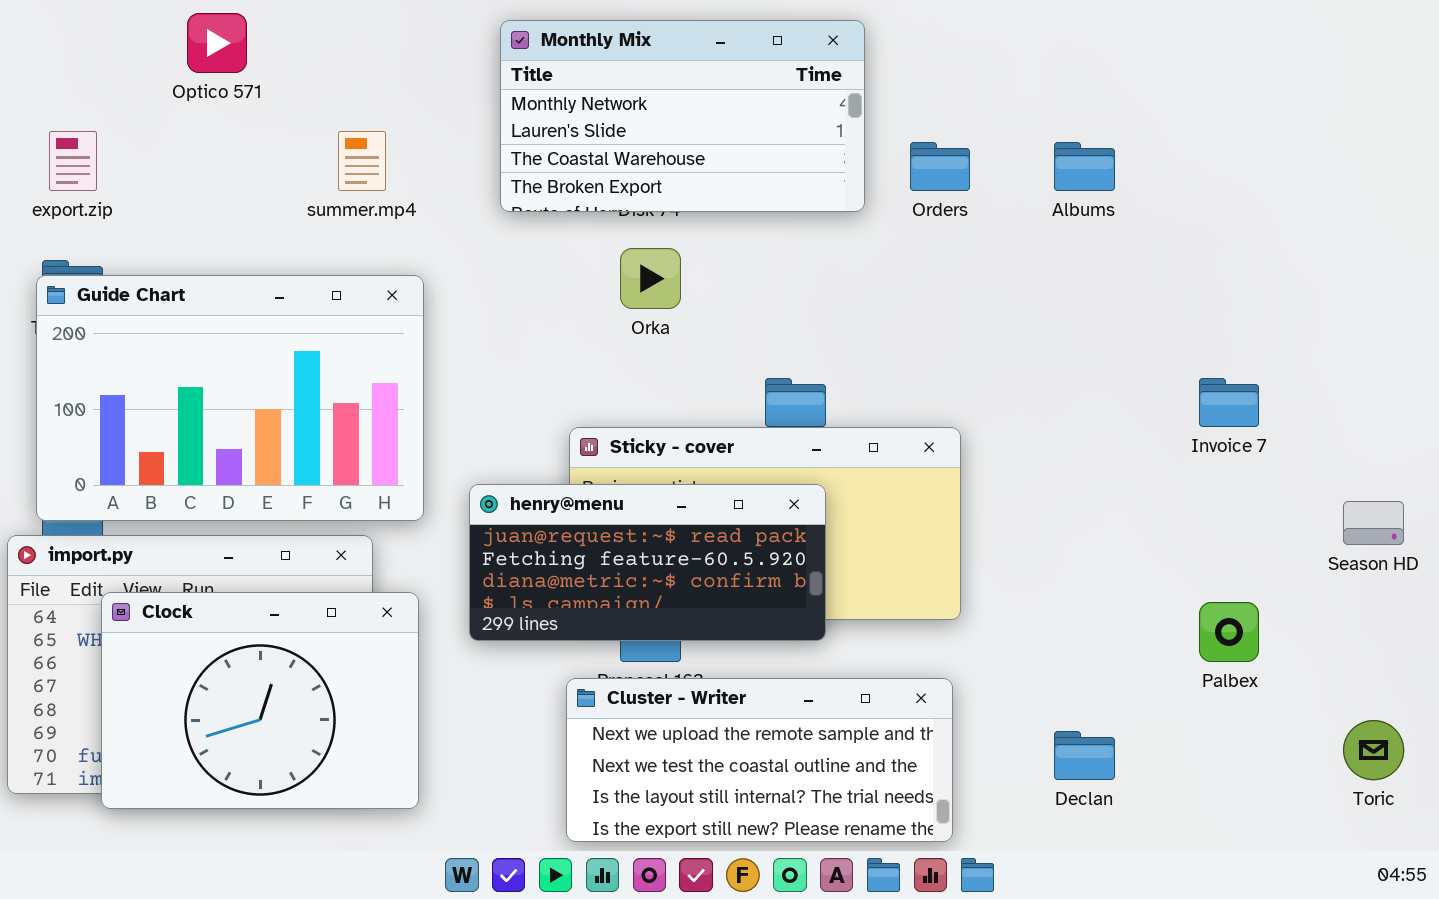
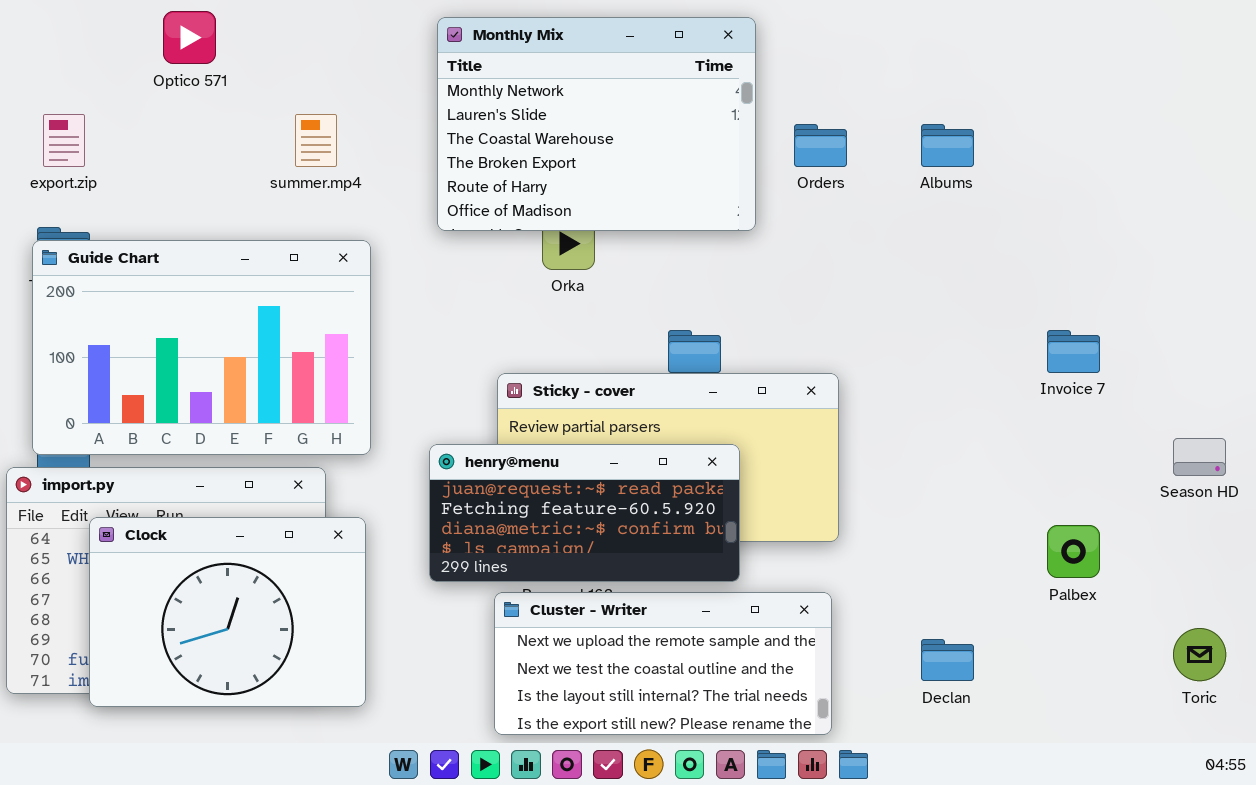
Monthly Mix: [500,20,865,212] -> [437,17,756,231], resized
henry@menu: [469,484,826,641] -> [429,444,740,582], moved

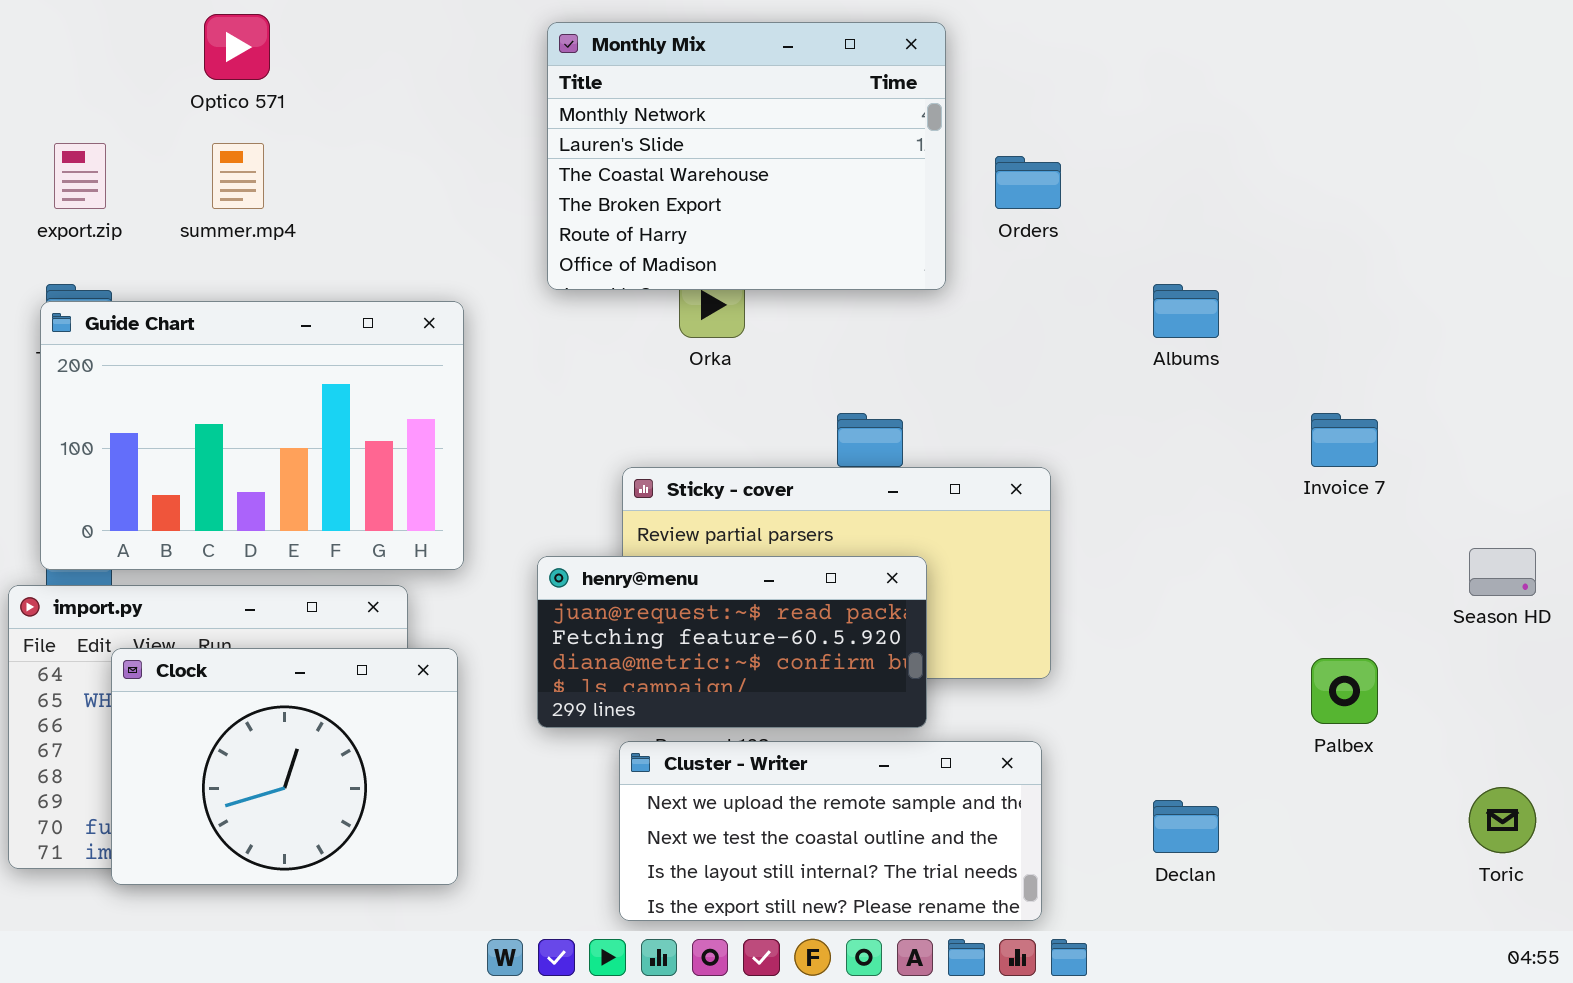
summer.mp4: [295,114,337,167] -> [212,143,264,209], moved
Albums: [921,124,974,167] -> [1153,284,1219,338], moved

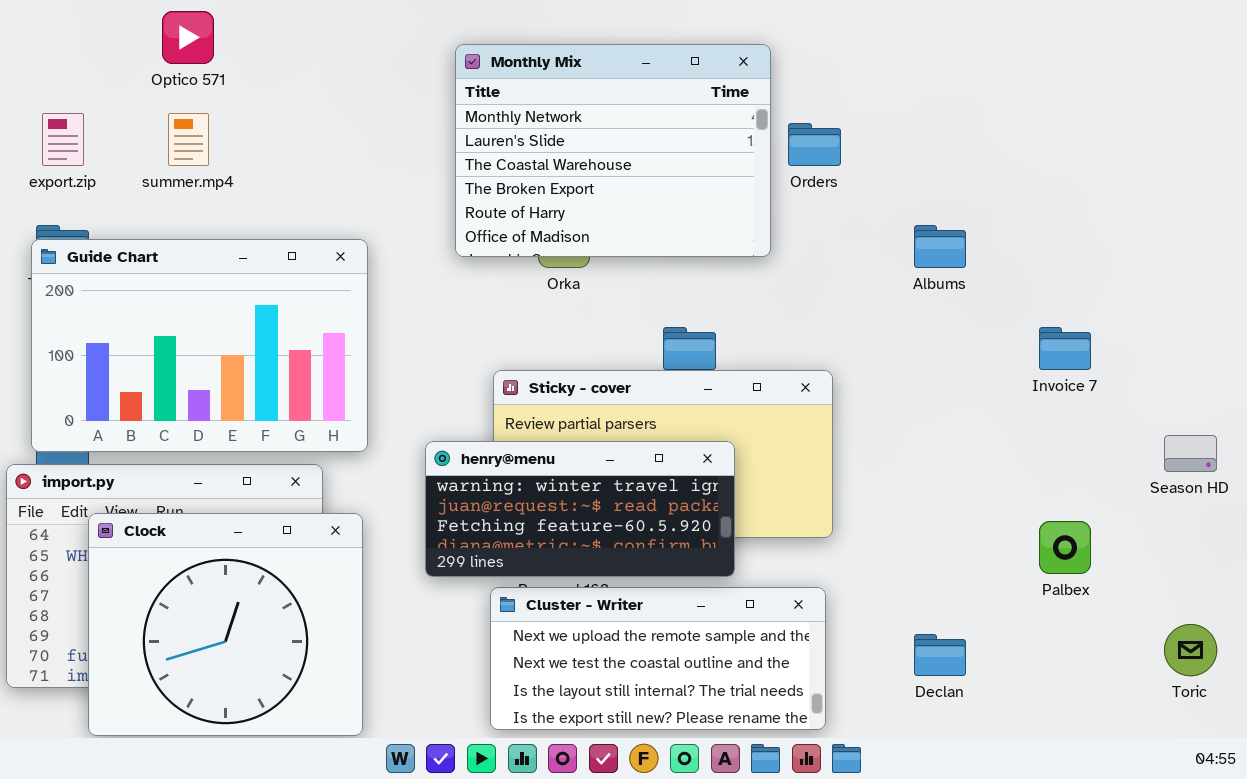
Monthly Mix: [547,22,946,290] -> [455,44,771,257], moved
henry@menu: [537,556,927,728] -> [425,441,735,577], scrolled up 1 row
Clock: [111,648,458,885] -> [88,513,363,736], resized

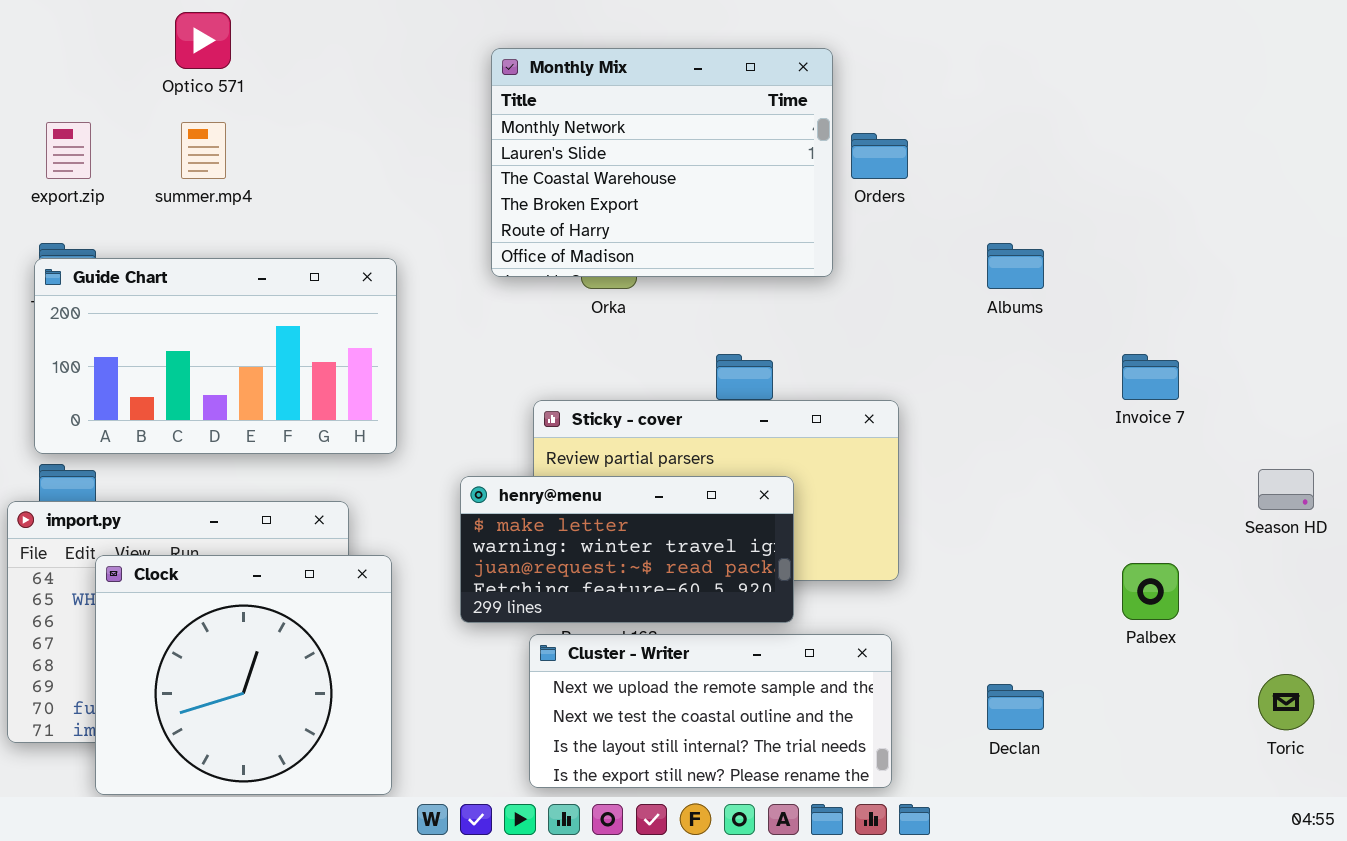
Guide Chart: [31,239,368,452] -> [34,258,397,454], resized
henry@menu: [425,441,735,577] -> [460,476,794,623], scrolled up 1 row

